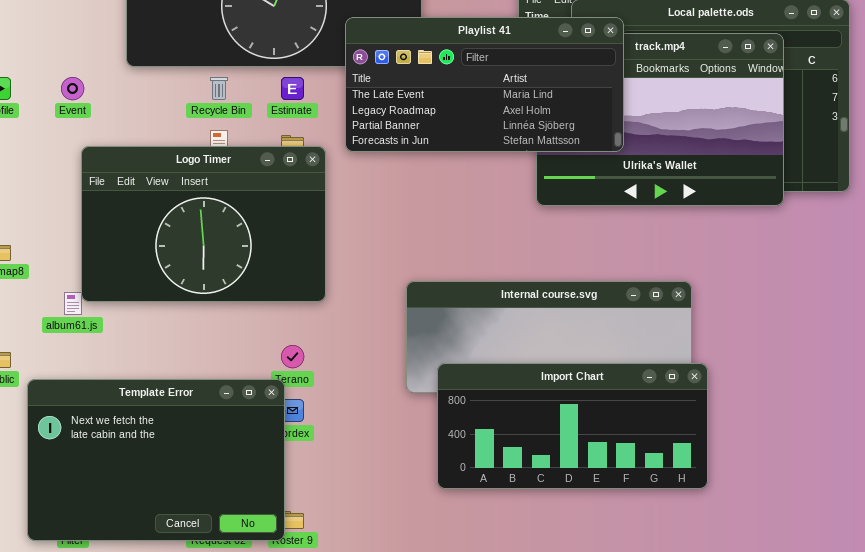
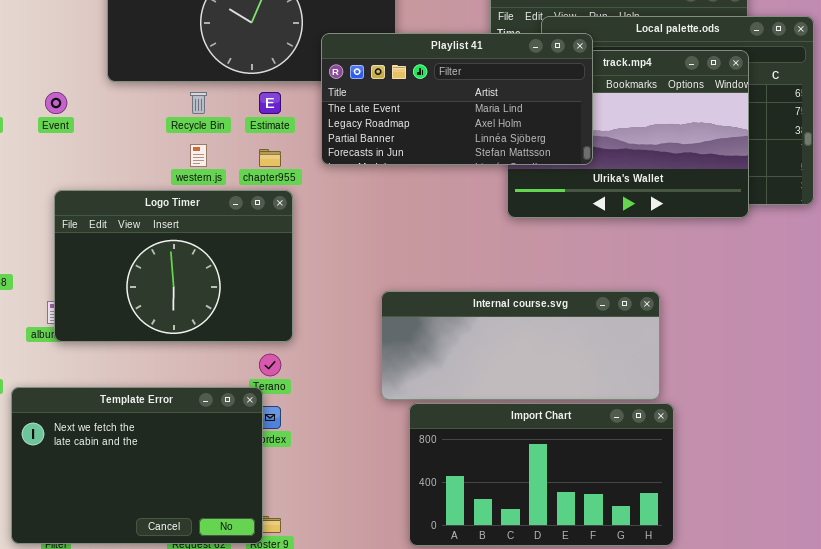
Logo Timer: [81,146,326,302] -> [54,190,293,342], moved
Import Chart: [437,363,708,489] -> [409,403,674,546], moved, resized

